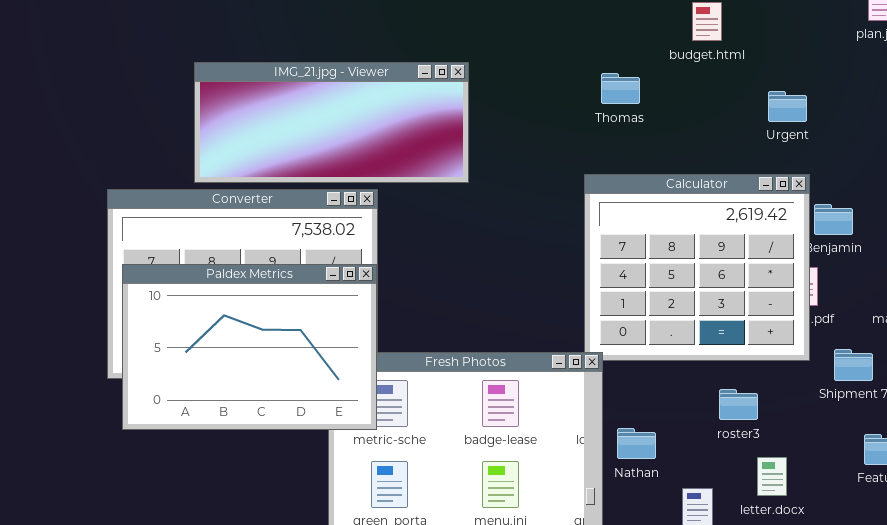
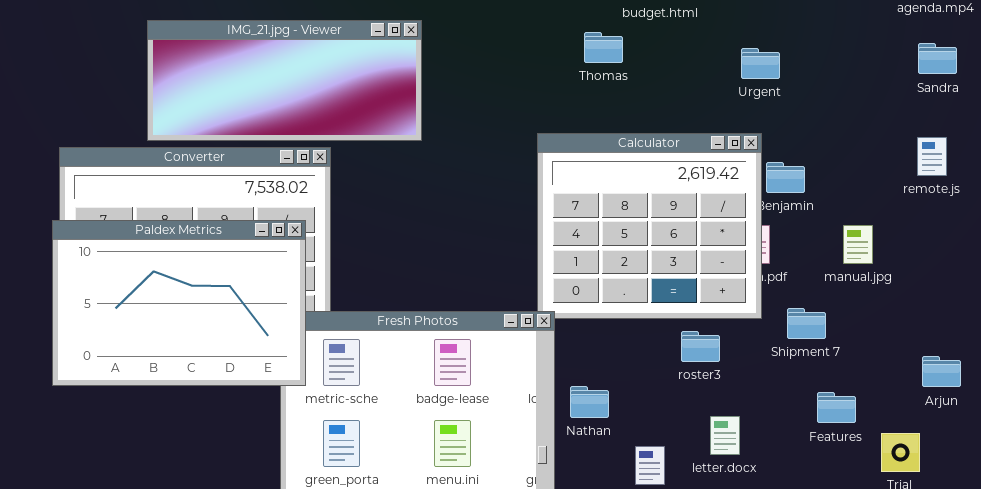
Thomas: [601,73,640,104] -> [584,32,623,63], moved
Urgent: [768,91,807,122] -> [741,48,780,79], moved
Paldex Metrics: [122,264,377,430] -> [52,220,306,386], moved
roster3: [719,389,758,420] -> [681,331,720,362], moved

